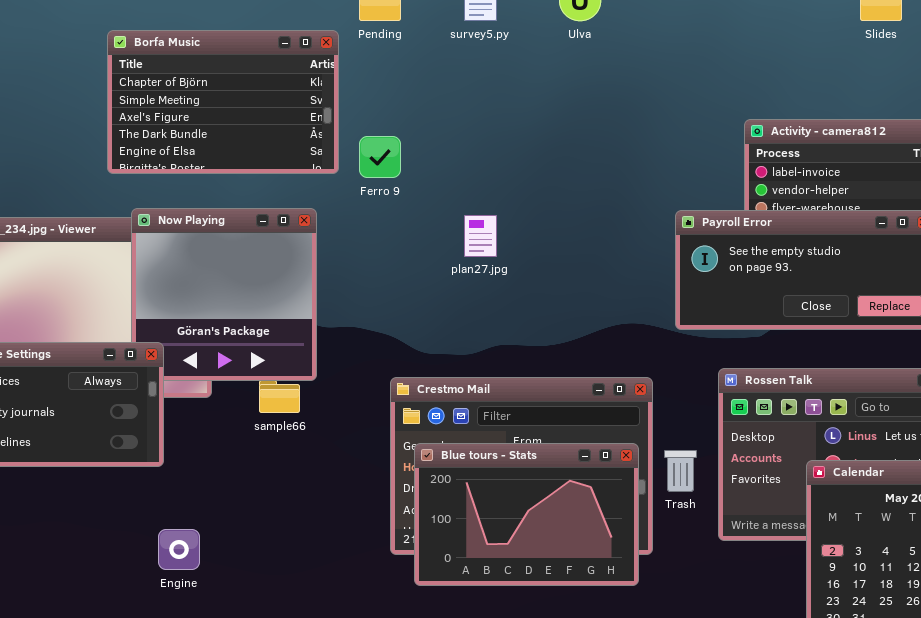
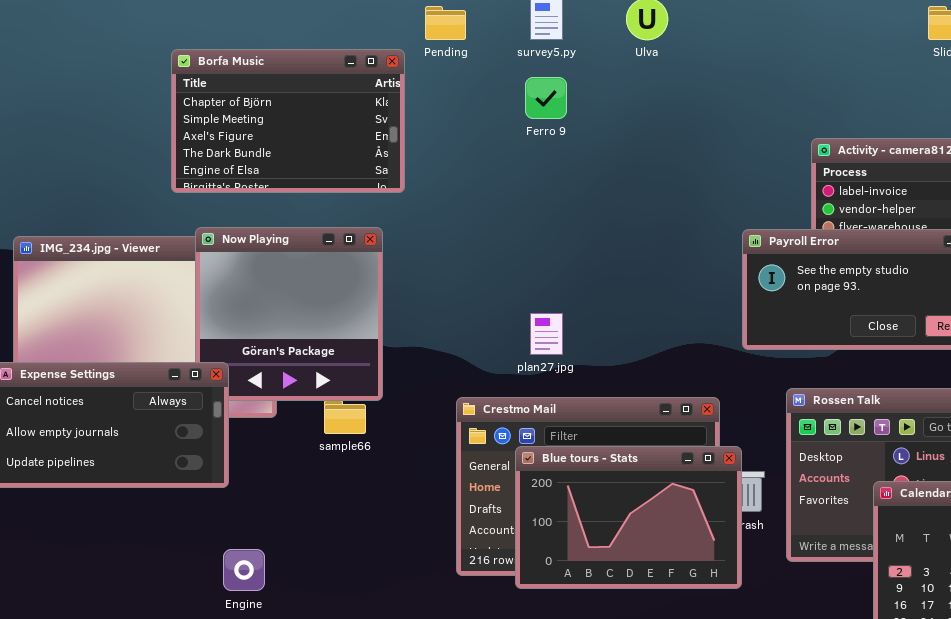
Ferro 9: [359,136,401,178] -> [525,77,567,119], moved
plan27.jpg: [464,215,497,257] -> [530,313,563,355], moved
Blue tours - Stats: [414,443,639,586] -> [515,446,742,589], moved

